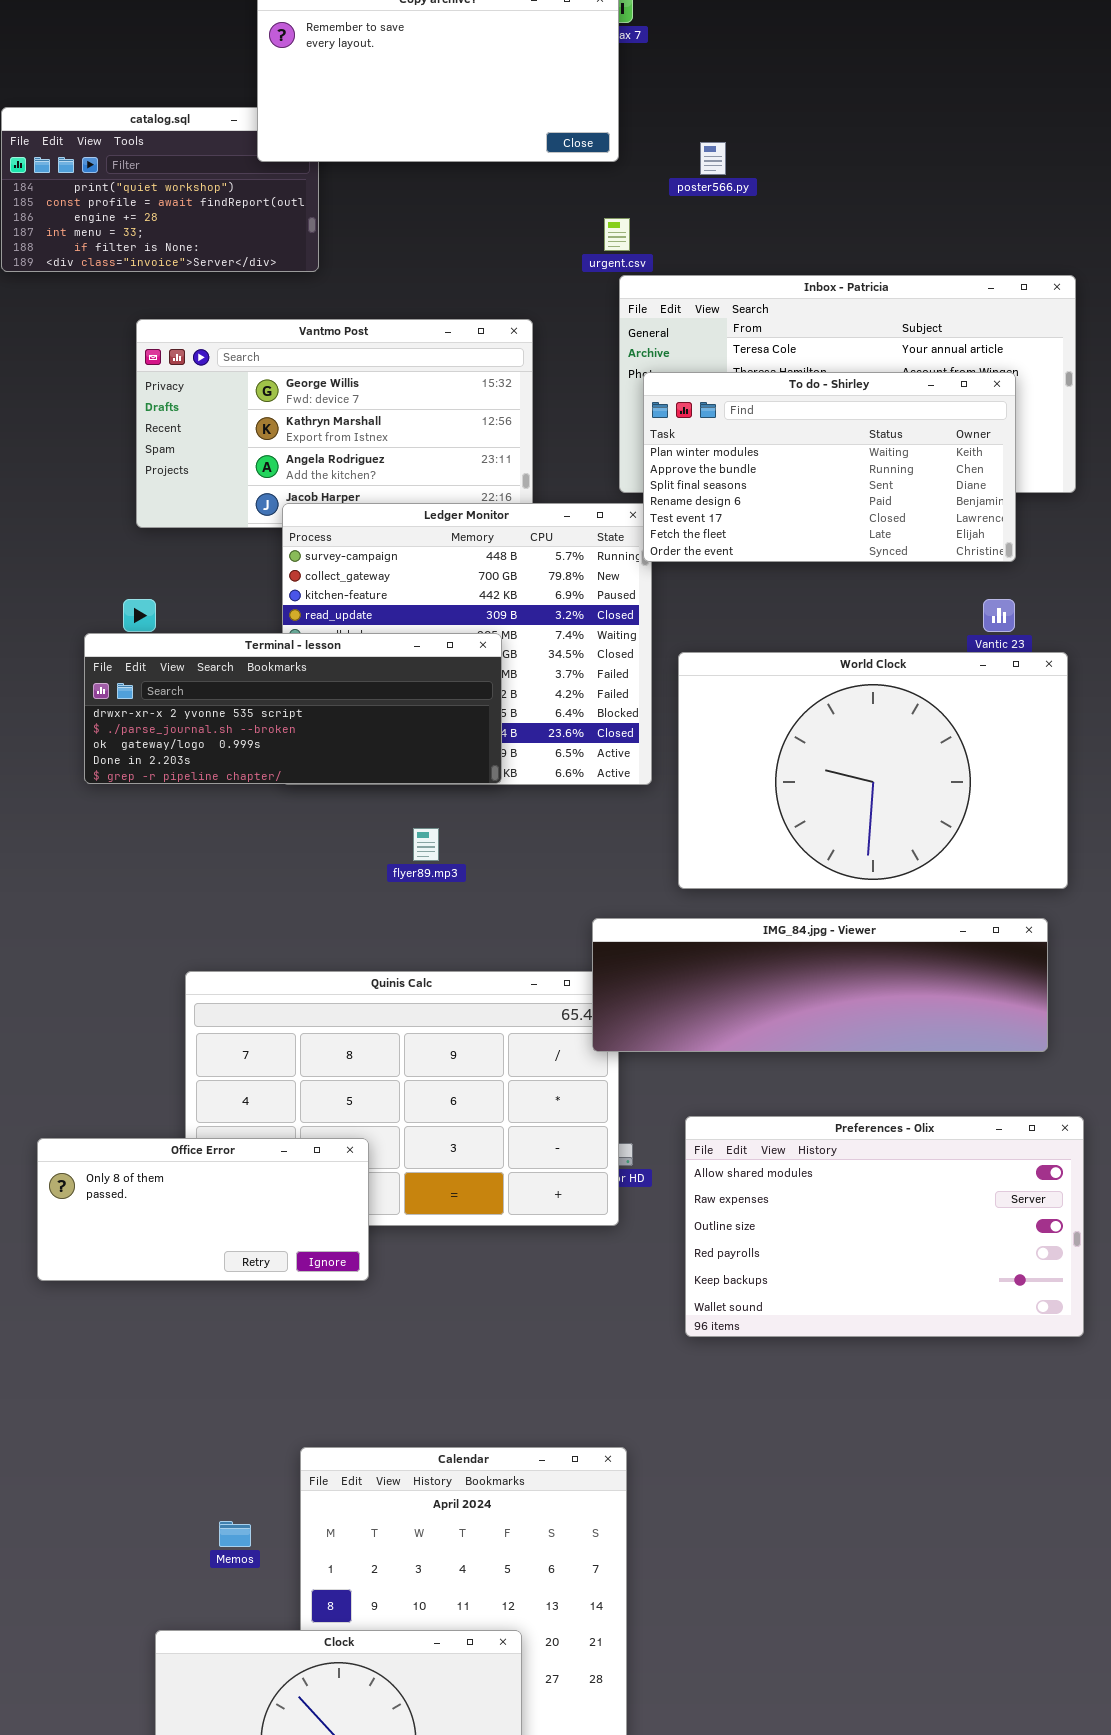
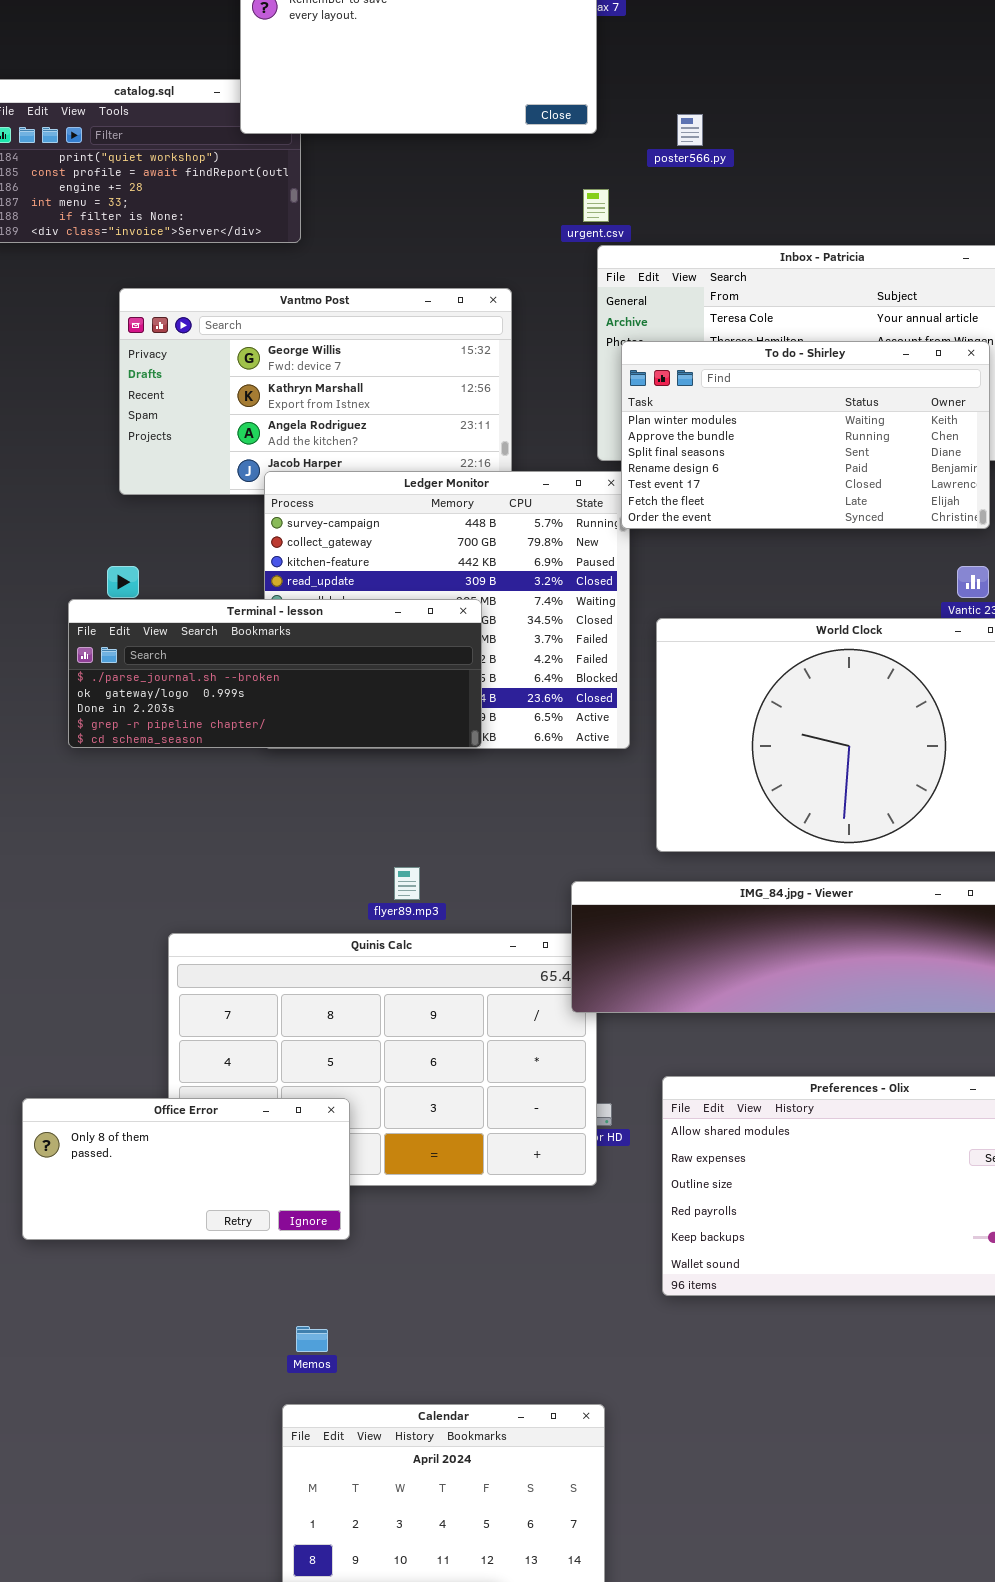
Terminal - lesson: [84,633,502,784] -> [68,599,482,748], scrolled down 1 row
flyer89.mp3: [413,828,439,861] -> [394,867,420,900], moved
Memos: [219,1521,251,1547] -> [296,1326,328,1352], moved

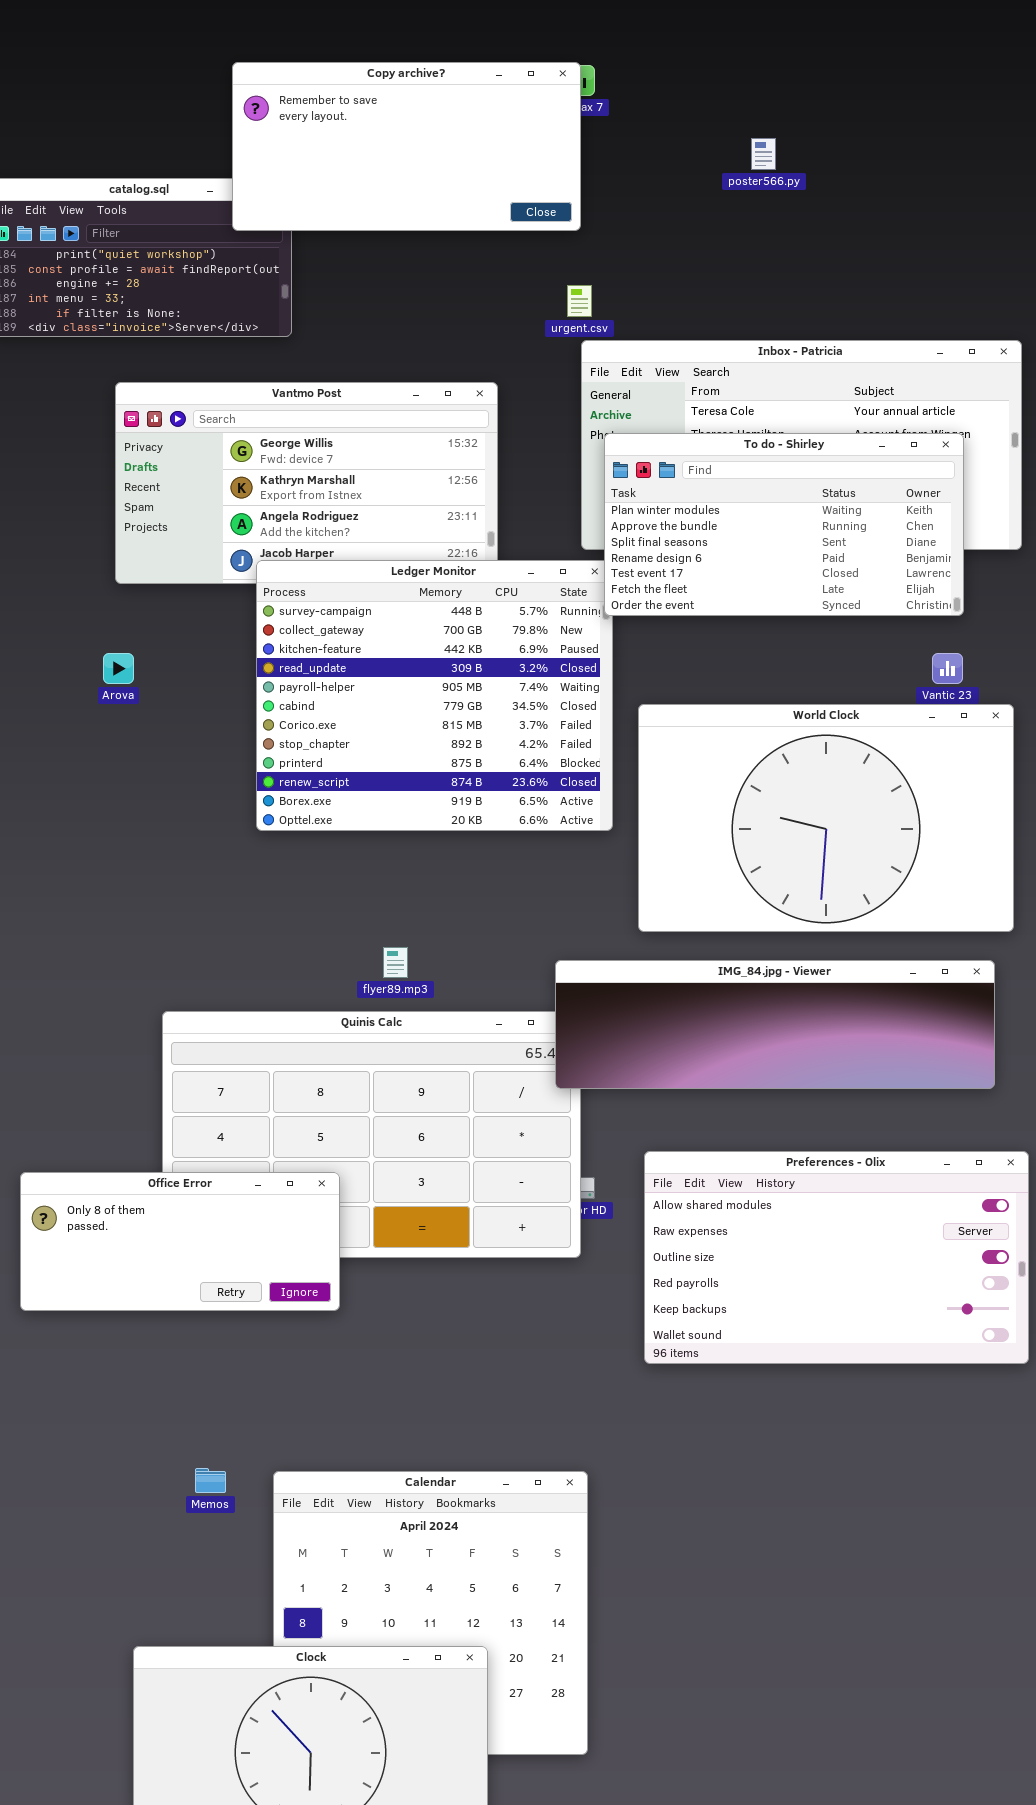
poster566.py: [677,114,703,146] -> [751,138,776,170], moved
Terminal - lesson: [68,599,482,748] -> none, closed
Memos: [296,1326,328,1352] -> [195,1468,226,1493], moved

